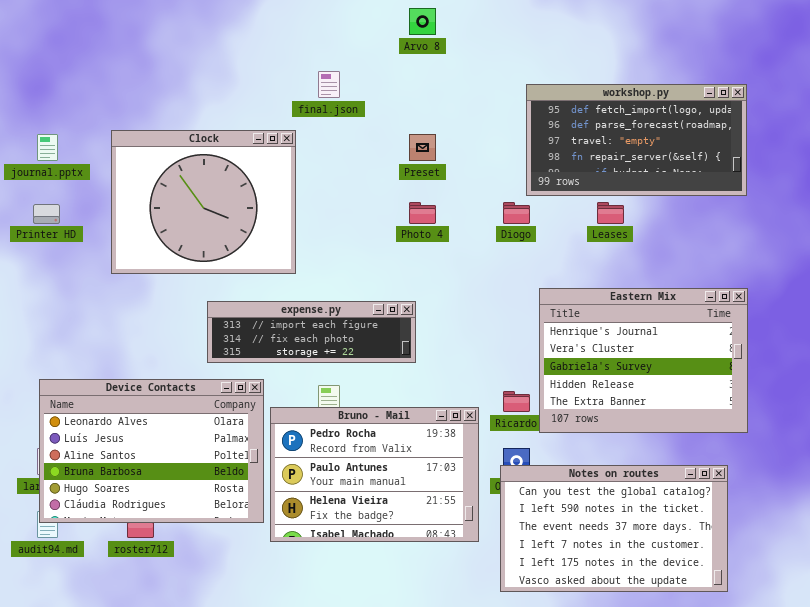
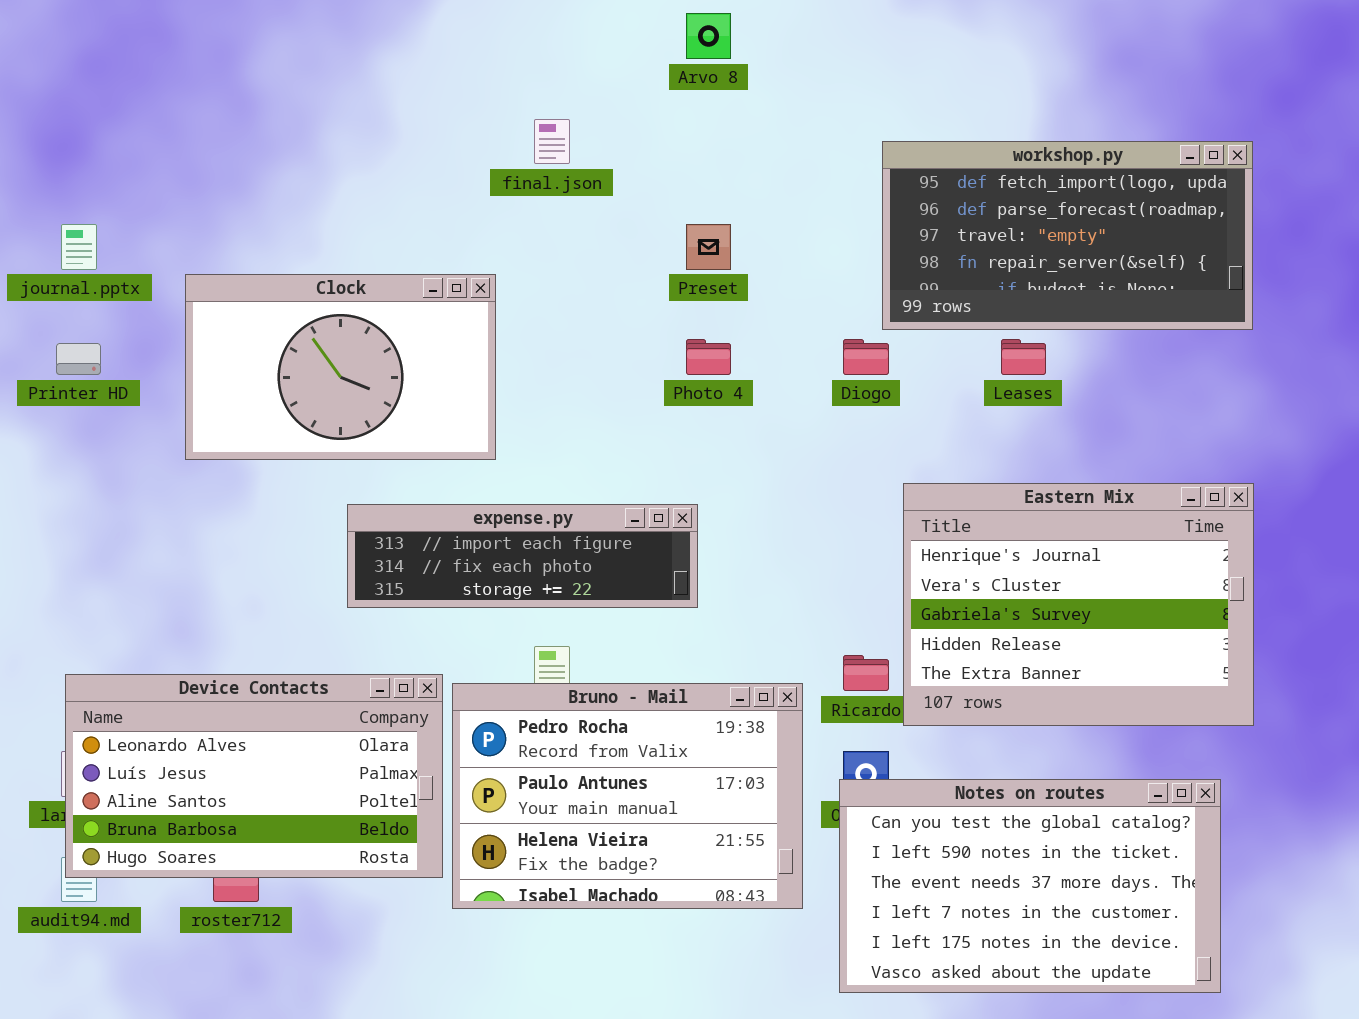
Clock: [111,130,296,274] -> [185,274,496,460], resized
Device Contacts: [39,379,264,523] -> [65,674,443,878], resized

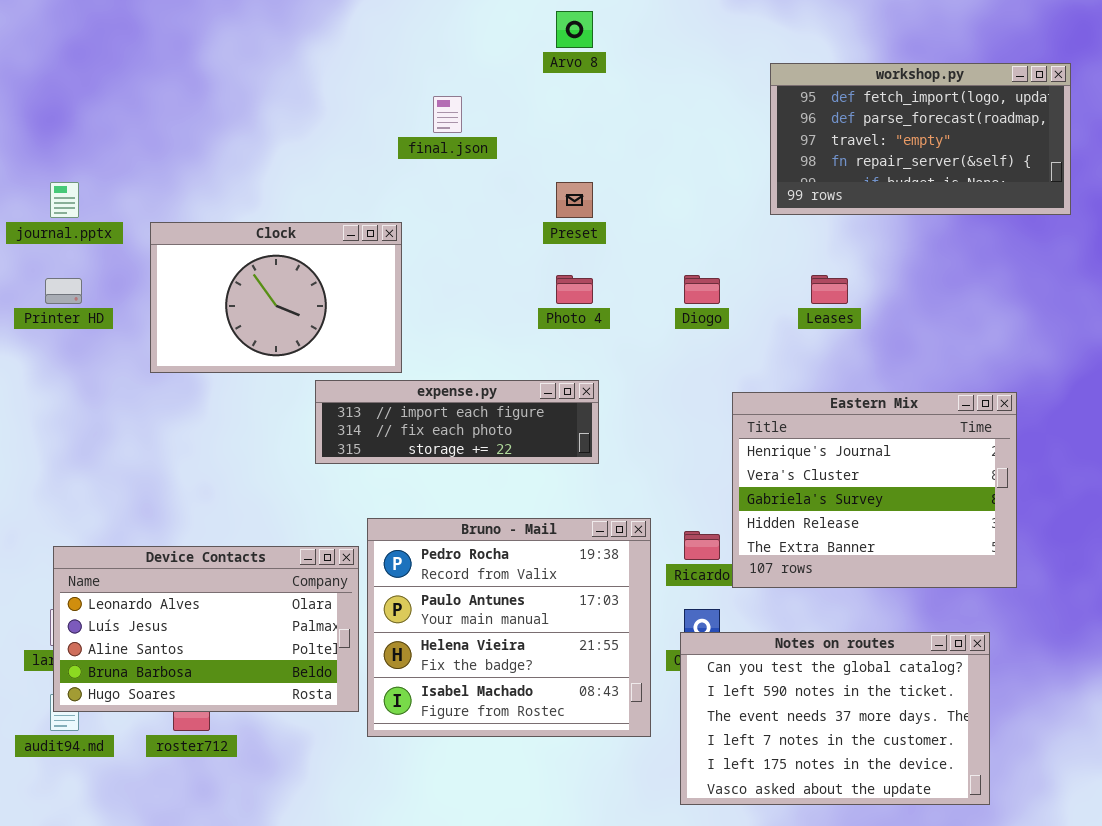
workshop.py: [882,141,1253,330] -> [770,63,1071,215], moved
expense.py: [347,504,698,608] -> [315,380,599,464], moved
Bruno - Mail: [452,683,803,909] -> [367,518,651,737], resized

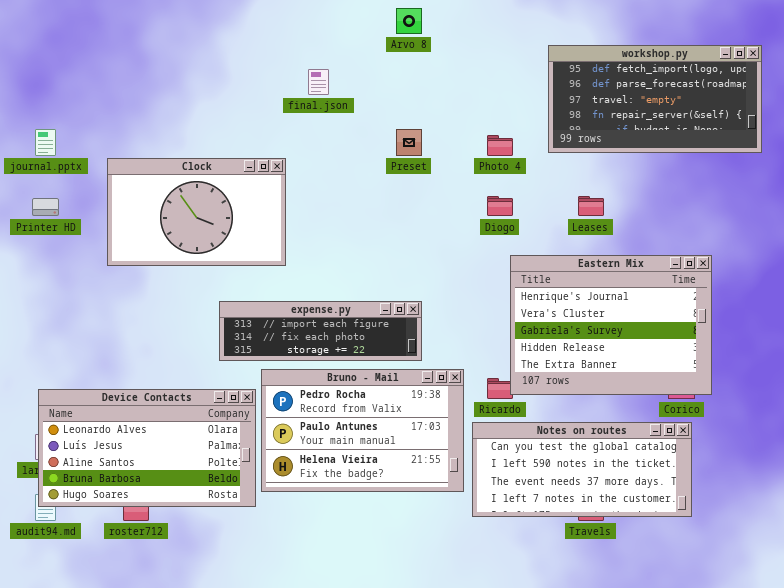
Photo 4: [556,275,593,304] -> [487,135,513,156], moved
expense.py: [315,380,599,464] -> [219,301,422,361], moved
Eastern Mix: [732,392,1017,588] -> [510,255,712,395], moved
Bruno - Mail: [367,518,651,737] -> [261,369,464,492], resized
Notes on routes: [680,632,990,805] -> [472,422,692,517], moved, resized

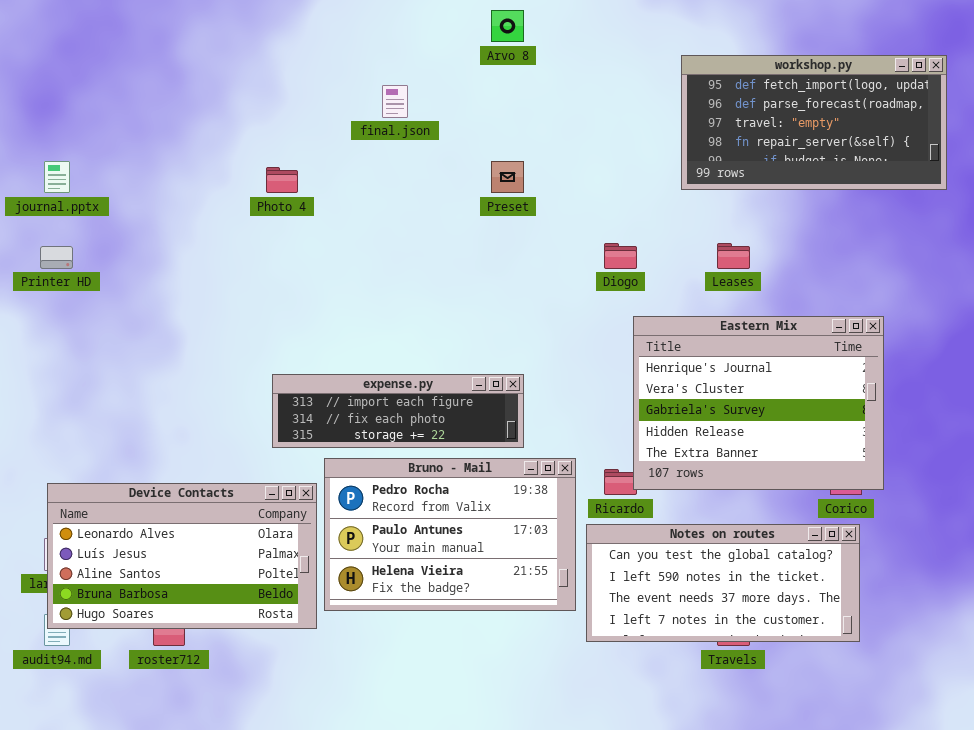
Photo 4: [487,135,513,156] -> [266,167,298,193], moved
Clock: [107,158,286,266] -> none, closed

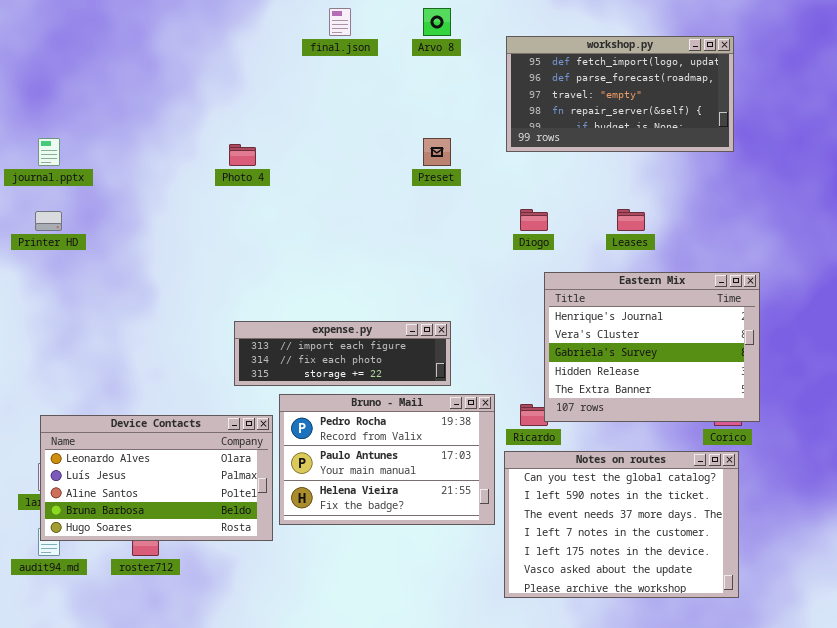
workshop.py: [681,55,947,190] -> [506,36,734,152], moved
final.json: [382,85,408,118] -> [329,8,351,36], moved
Notes on routes: [586,524,860,642] -> [504,451,739,598], resized

